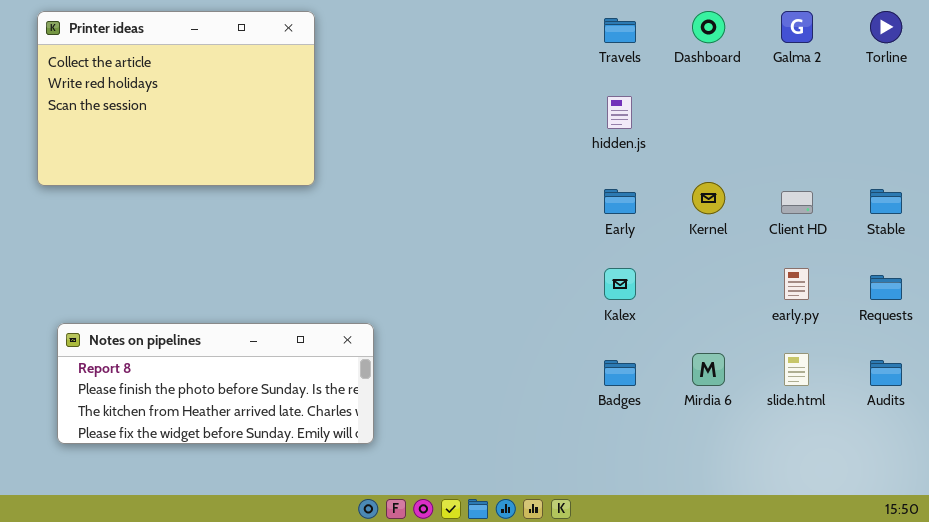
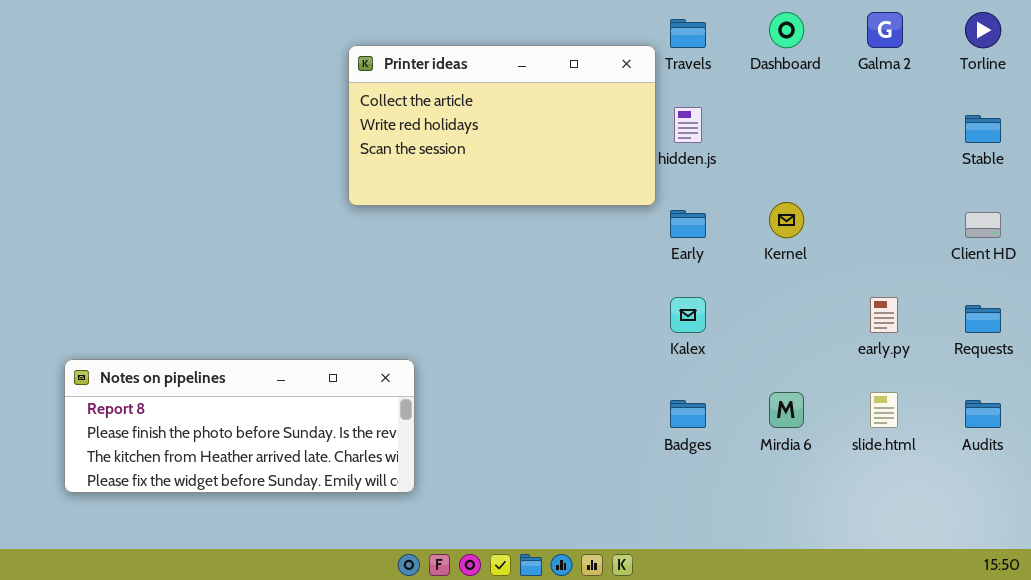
Printer ideas: [37,11,315,186] -> [348,45,656,206], moved, resized
Stable: [870,189,902,214] -> [965,115,1001,143], moved
Client HD: [781,191,813,214] -> [965,212,1001,238], moved

